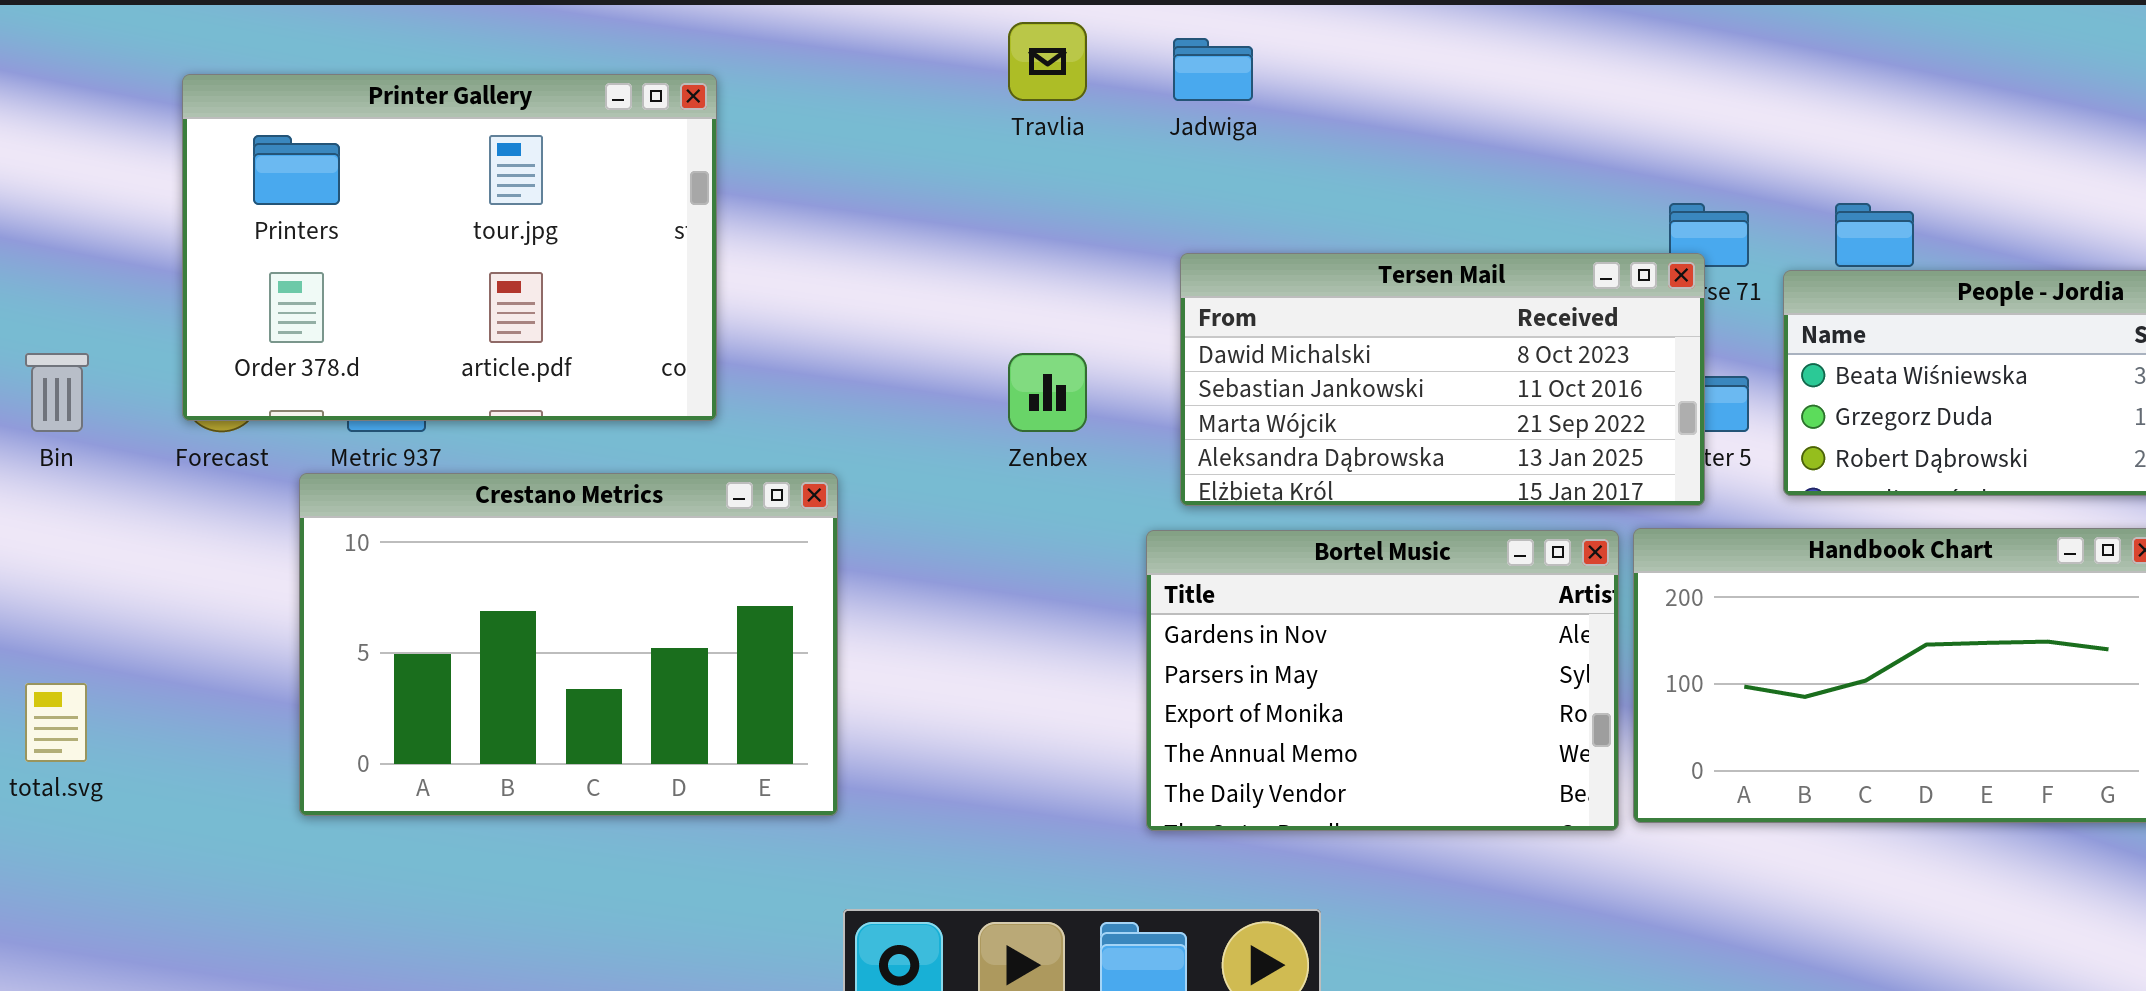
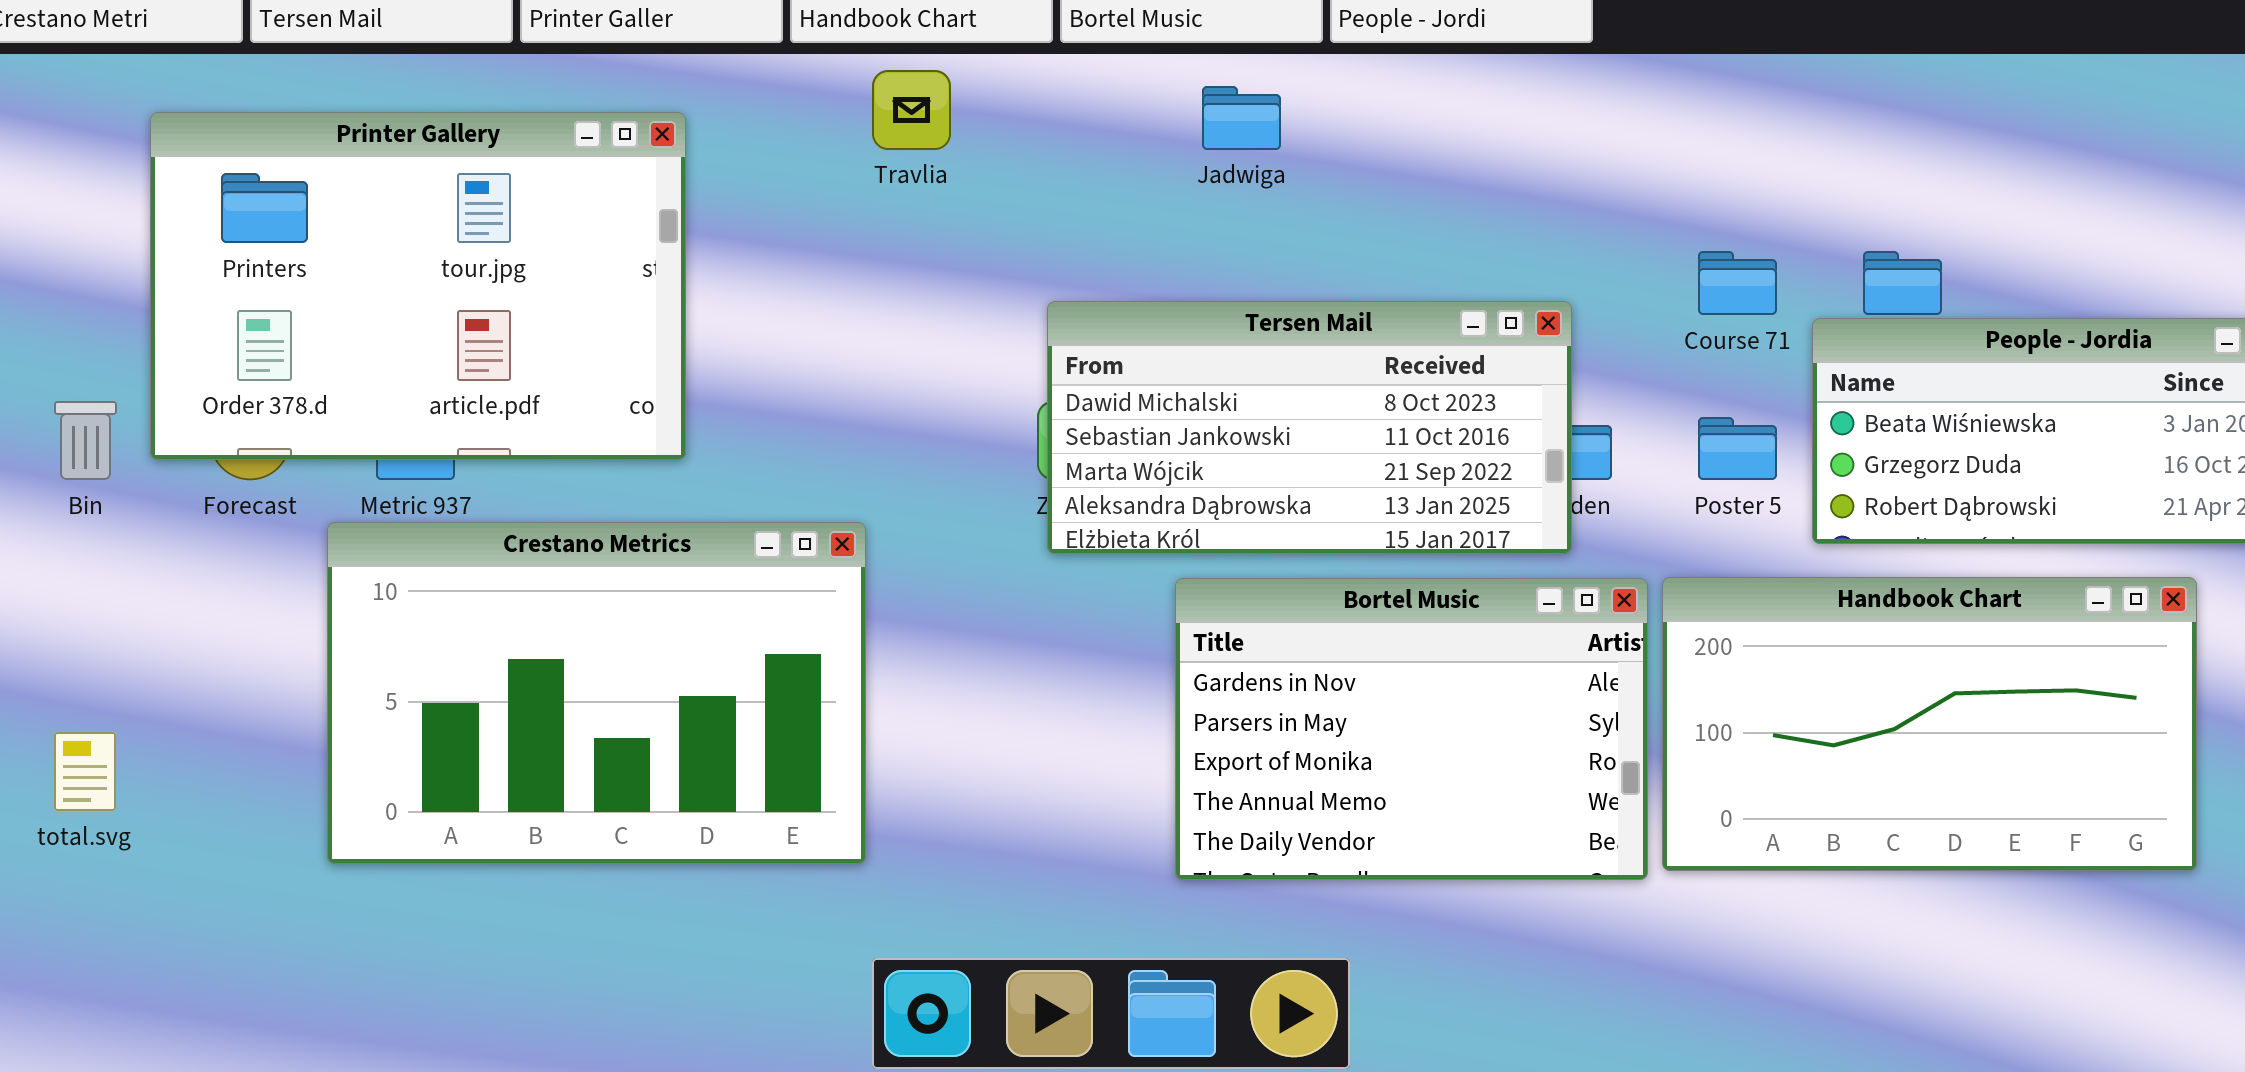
Travlia: [1008,22,1087,101] -> [872,70,951,150], moved
Printer Gallery: [182,74,717,421] -> [150,112,686,460], moved
Tersen Mail: [1180,253,1705,506] -> [1047,301,1572,554], moved

